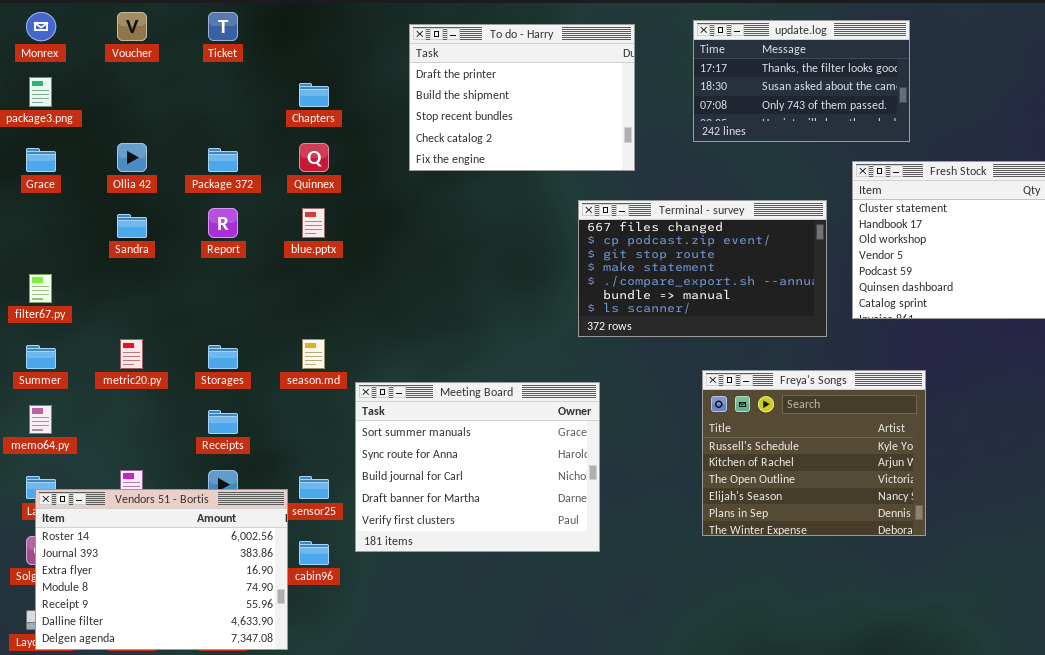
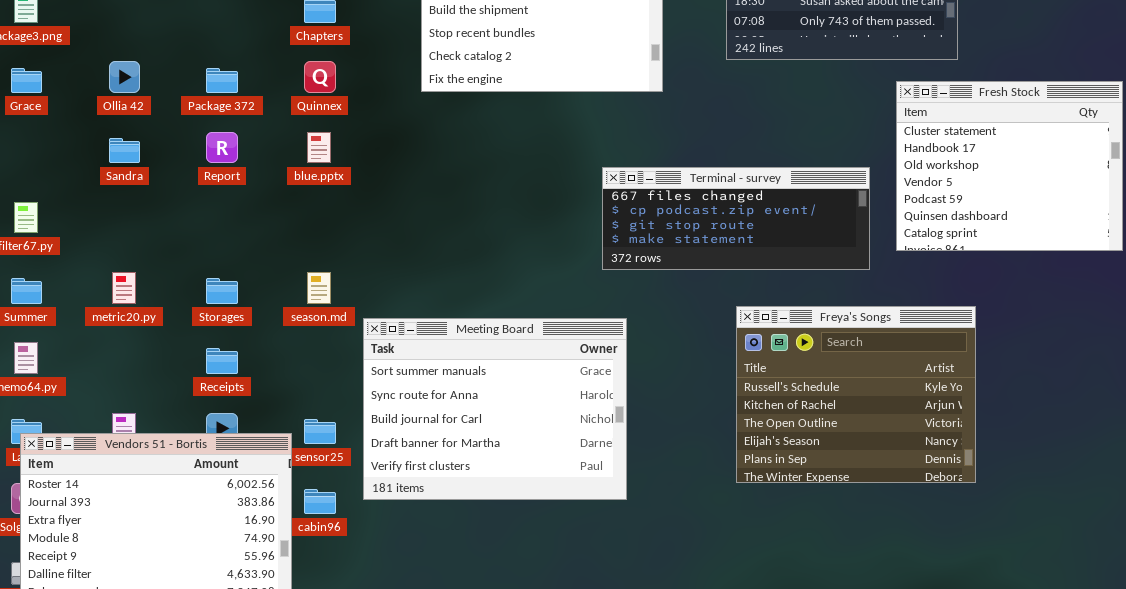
Terminal - survey: [578,200,827,337] -> [602,167,870,270], resized

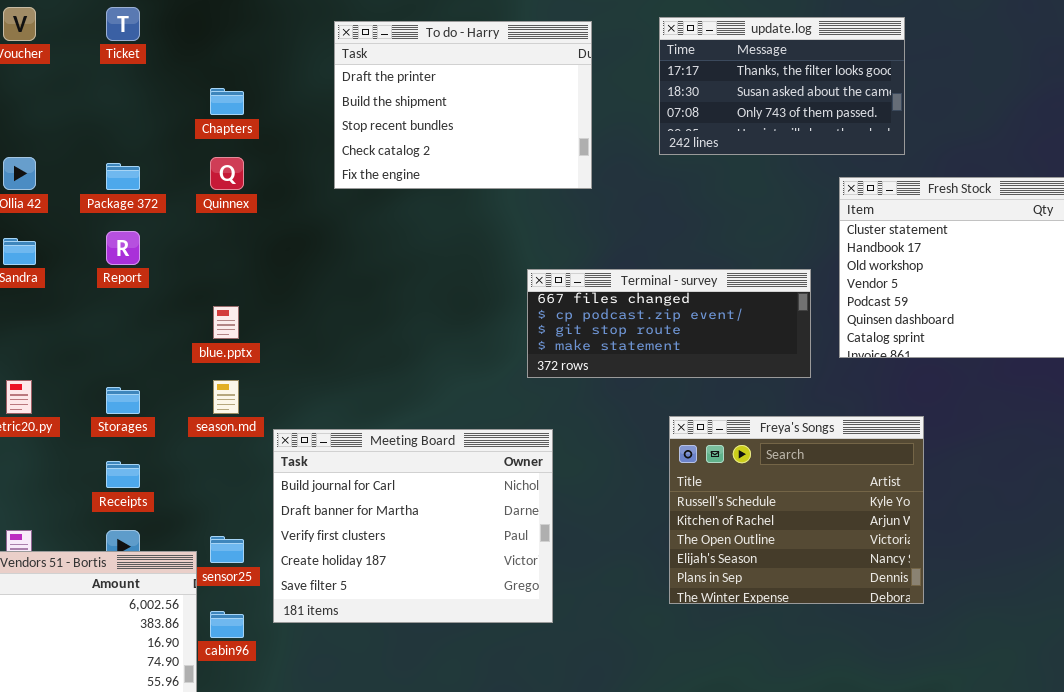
blue.pptx: [307,132,331,163] -> [213,306,239,339], moved
Meeting Board: [363,318,627,500] -> [273,429,553,623], scrolled down 2 rows

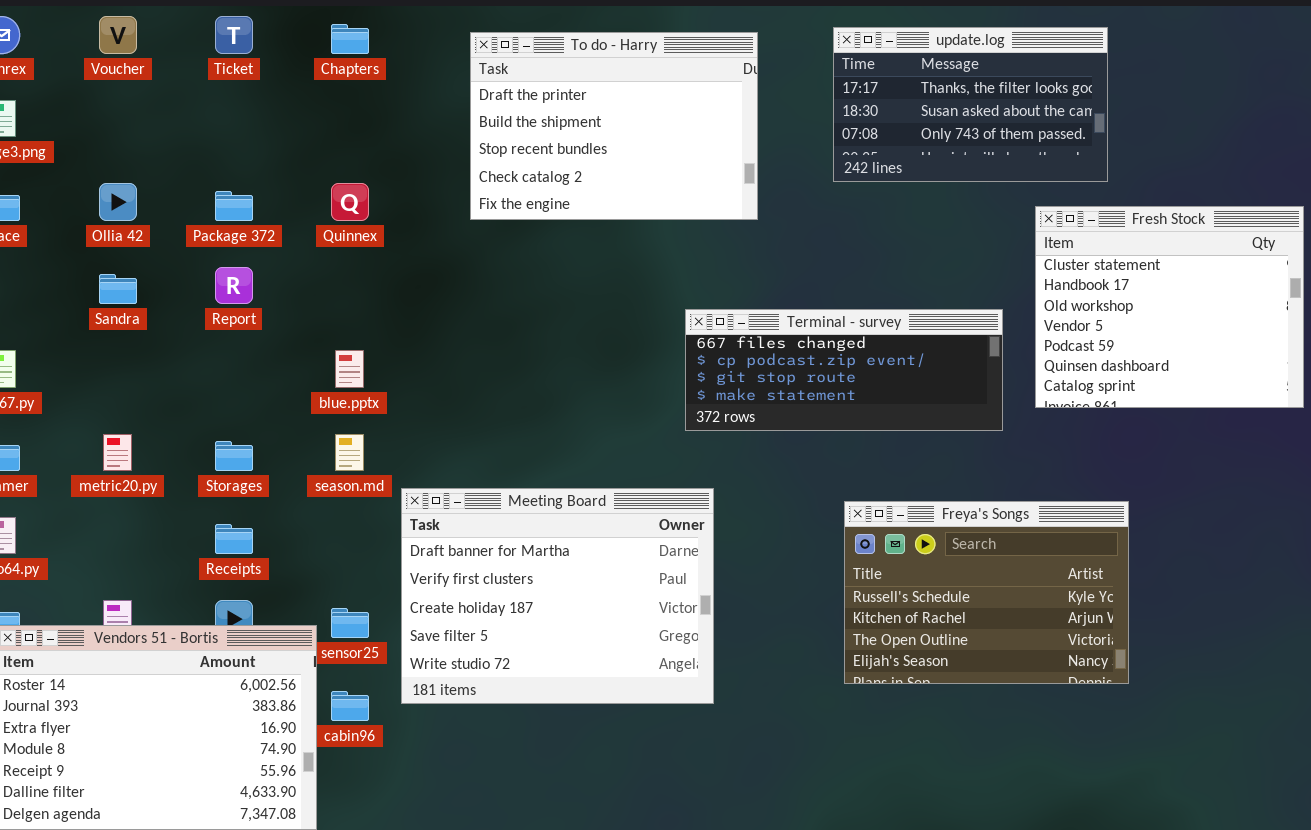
Chapters: [210,88,244,115] -> [331,24,369,54], moved
Freya's Songs: [669,416,924,604] -> [844,501,1129,684], resized
Meeting Board: [273,429,553,623] -> [401,488,714,704], scrolled down 1 row

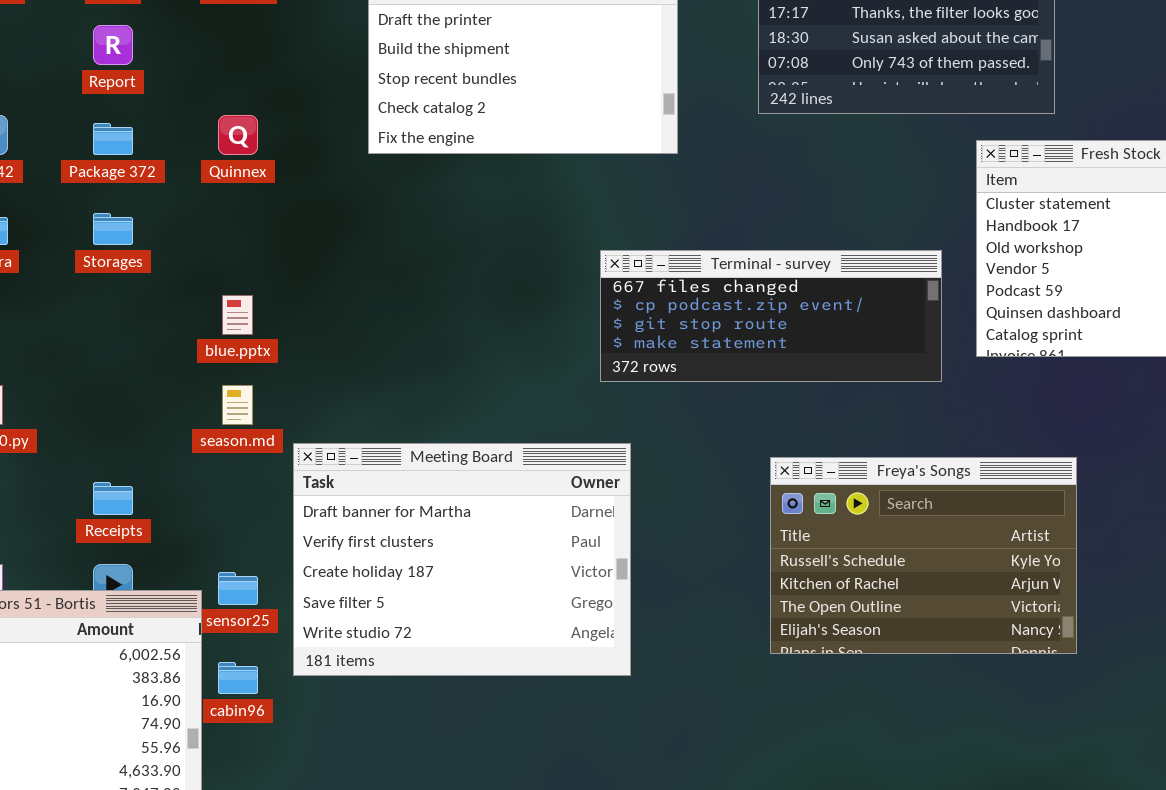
Report: [215,267,253,304] -> [93,25,133,65], moved
Storages: [215,441,253,471] -> [93,213,133,245], moved

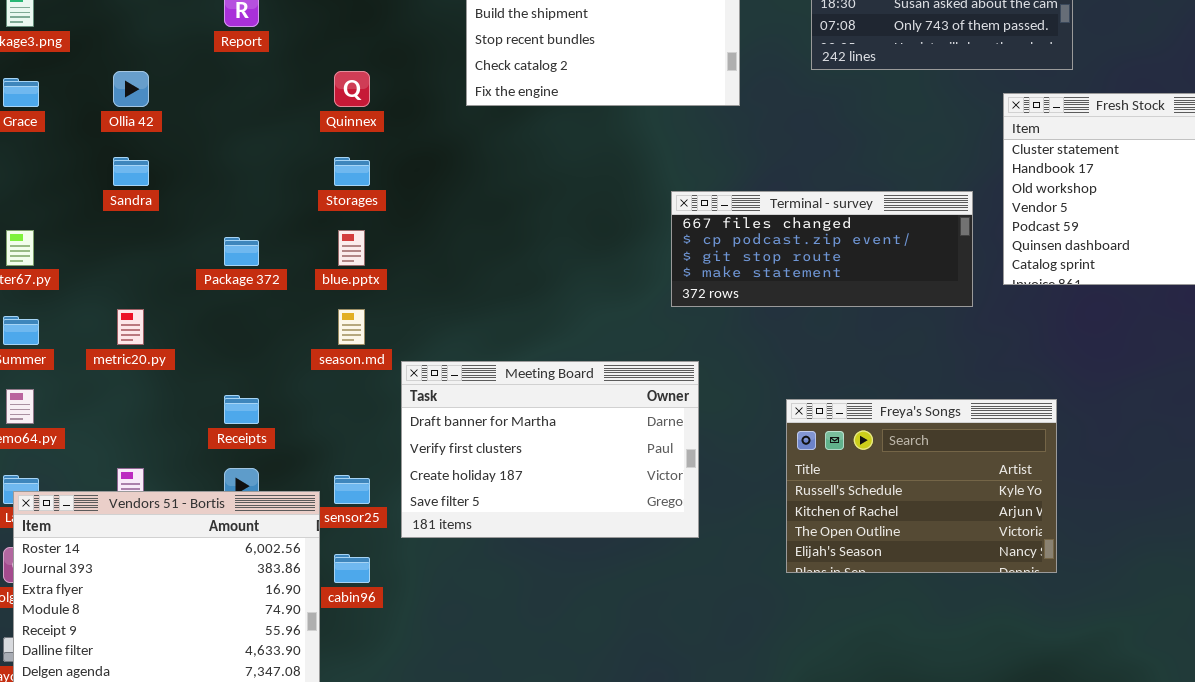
Package 372: [93,123,133,155] -> [224,237,259,266], moved
Storages: [93,213,133,245] -> [334,157,370,186], moved
Meeting Board: [293,443,631,676] -> [401,361,699,538], resized
Freya's Songs: [770,457,1077,654] -> [786,399,1057,573], moved

